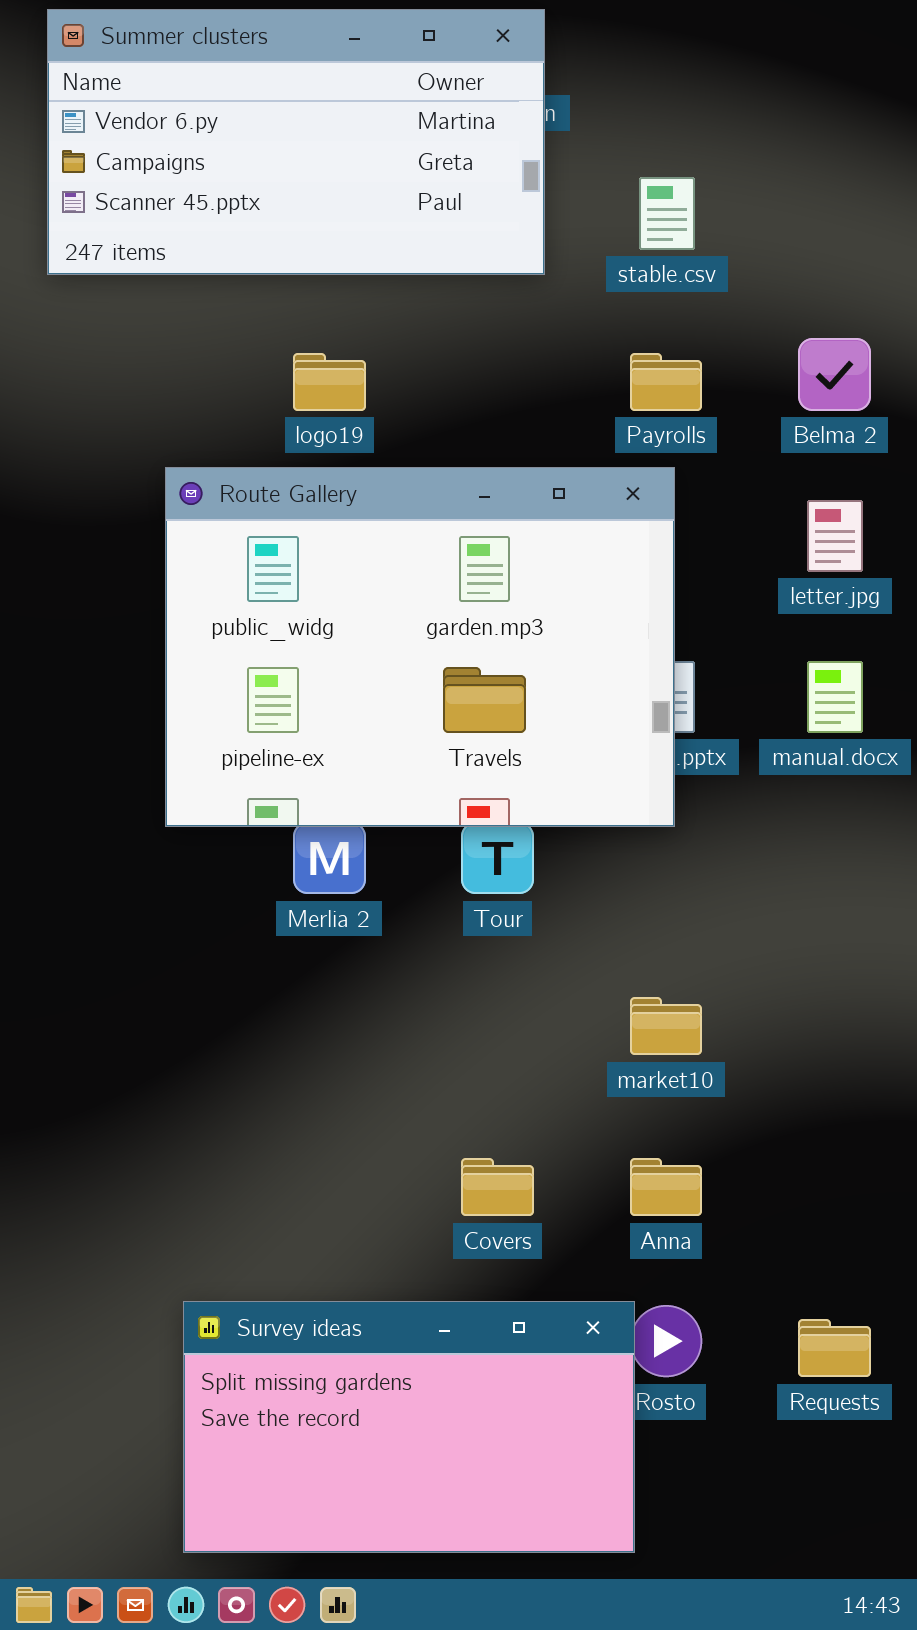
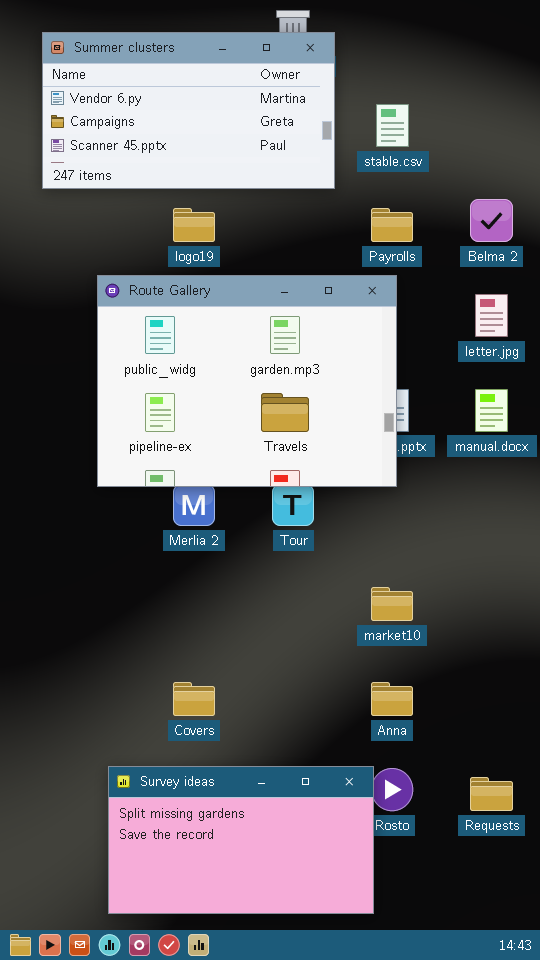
Summer clusters: [47,9,545,275] -> [42,32,335,189], moved
Covers: [461,1158,534,1216] -> [173,682,215,716], moved

